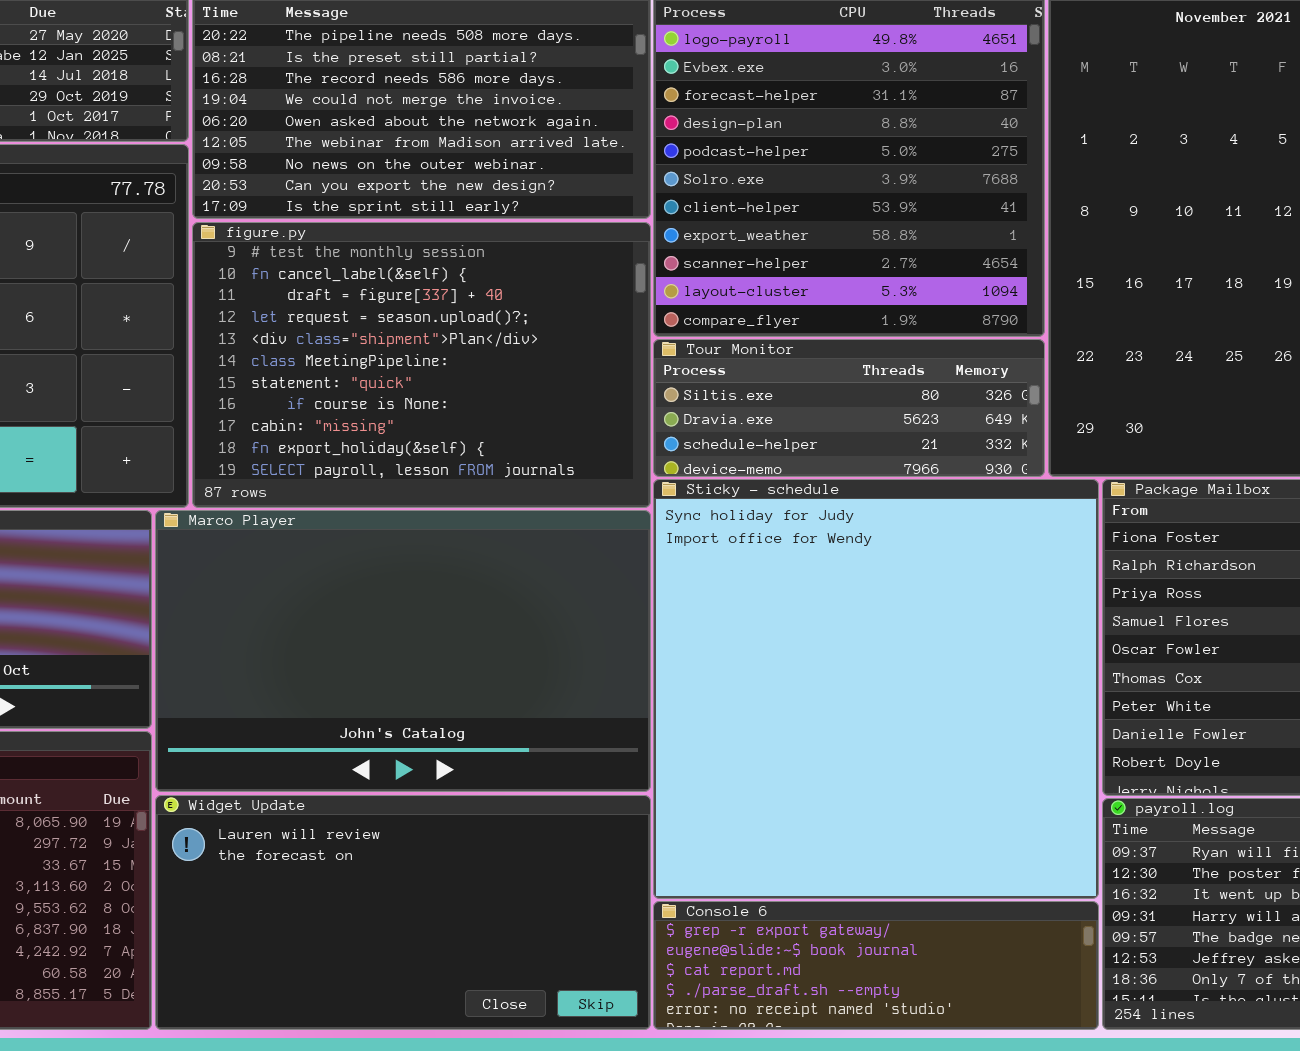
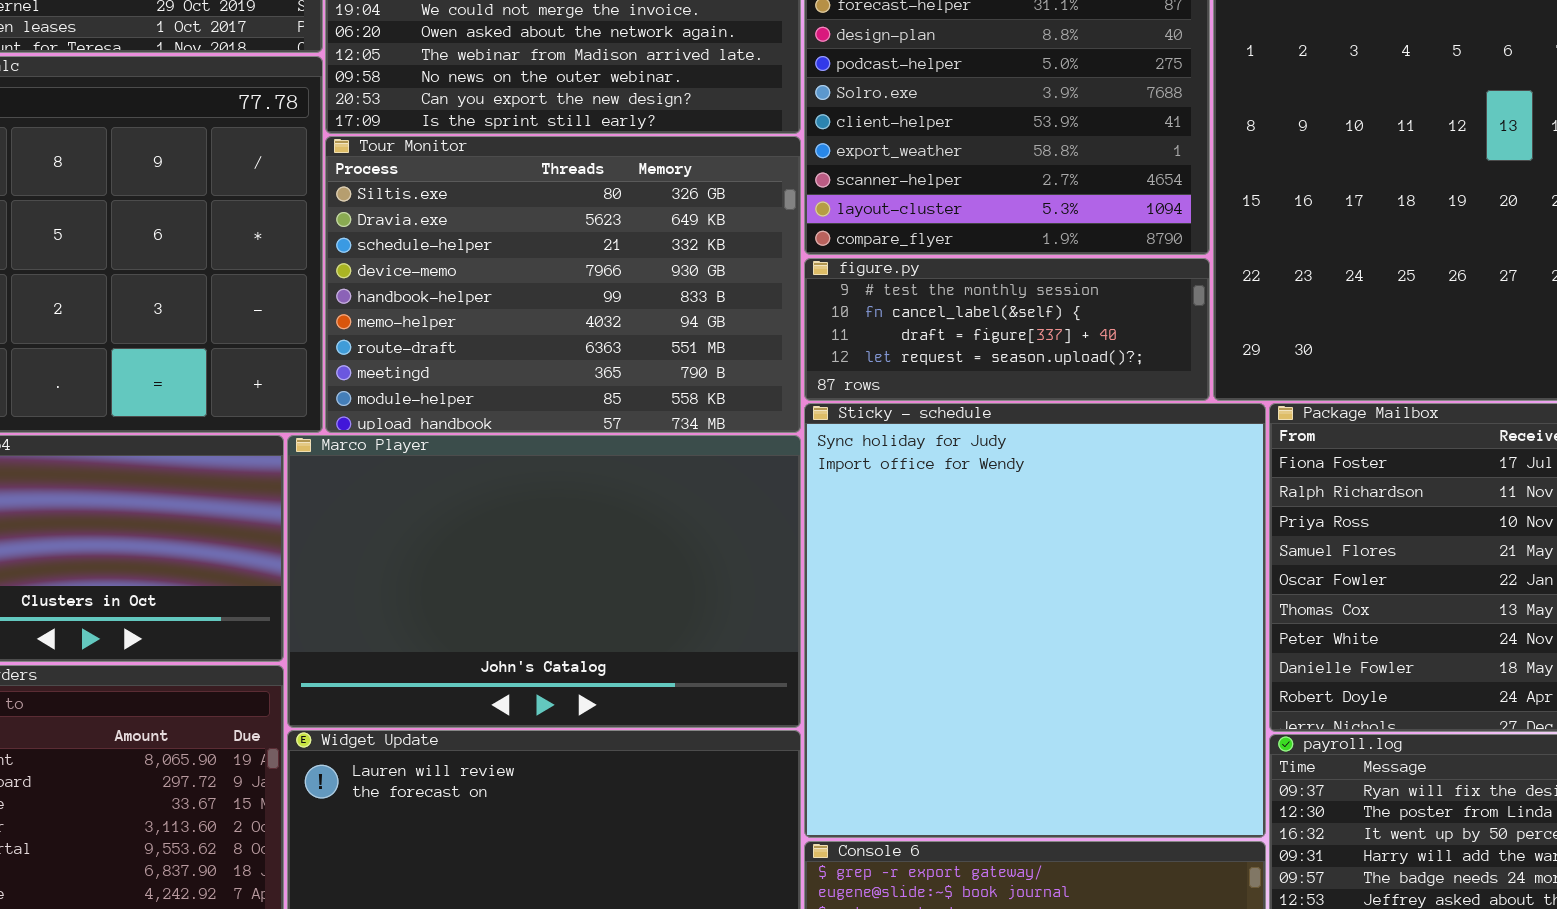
figure.py: [192,222,651,508] -> [804,258,1210,401], moved, resized
Tour Monitor: [653,339,1045,477] -> [325,136,801,433], moved, resized

